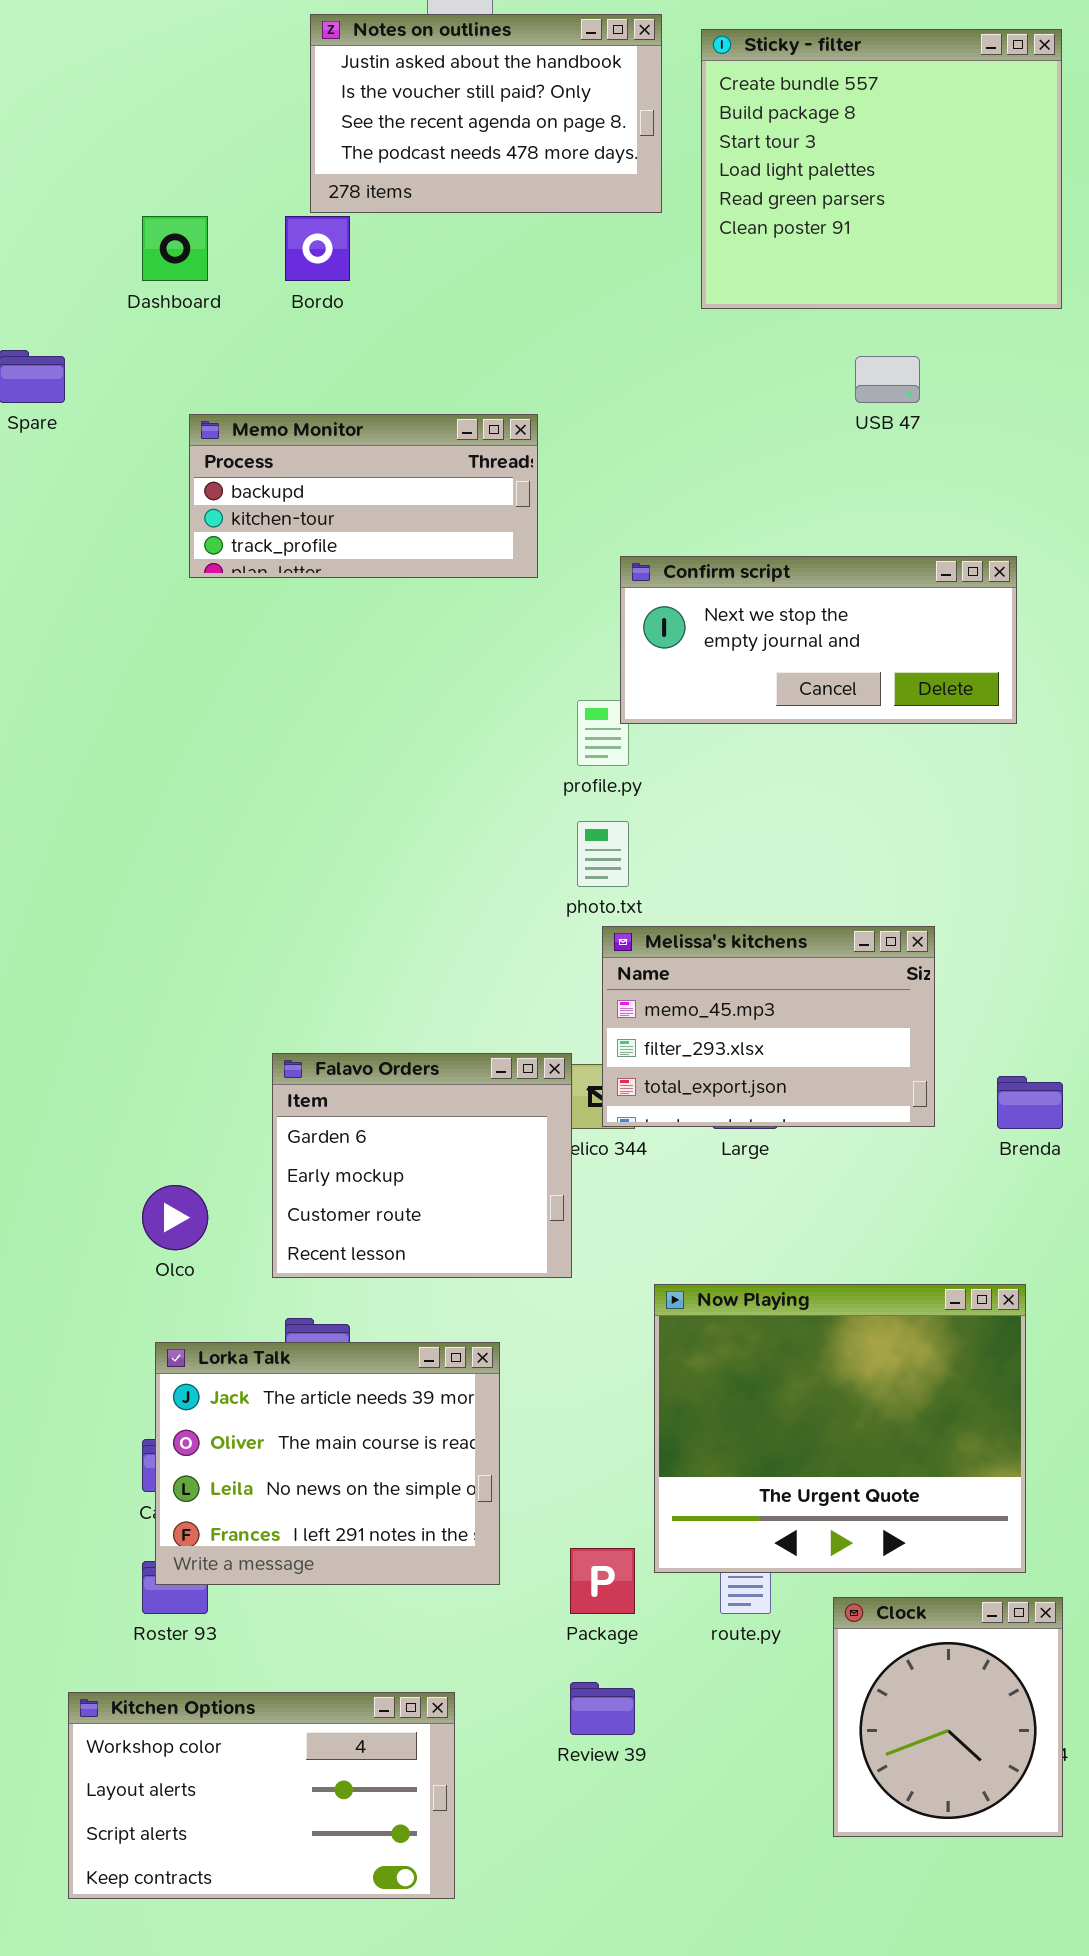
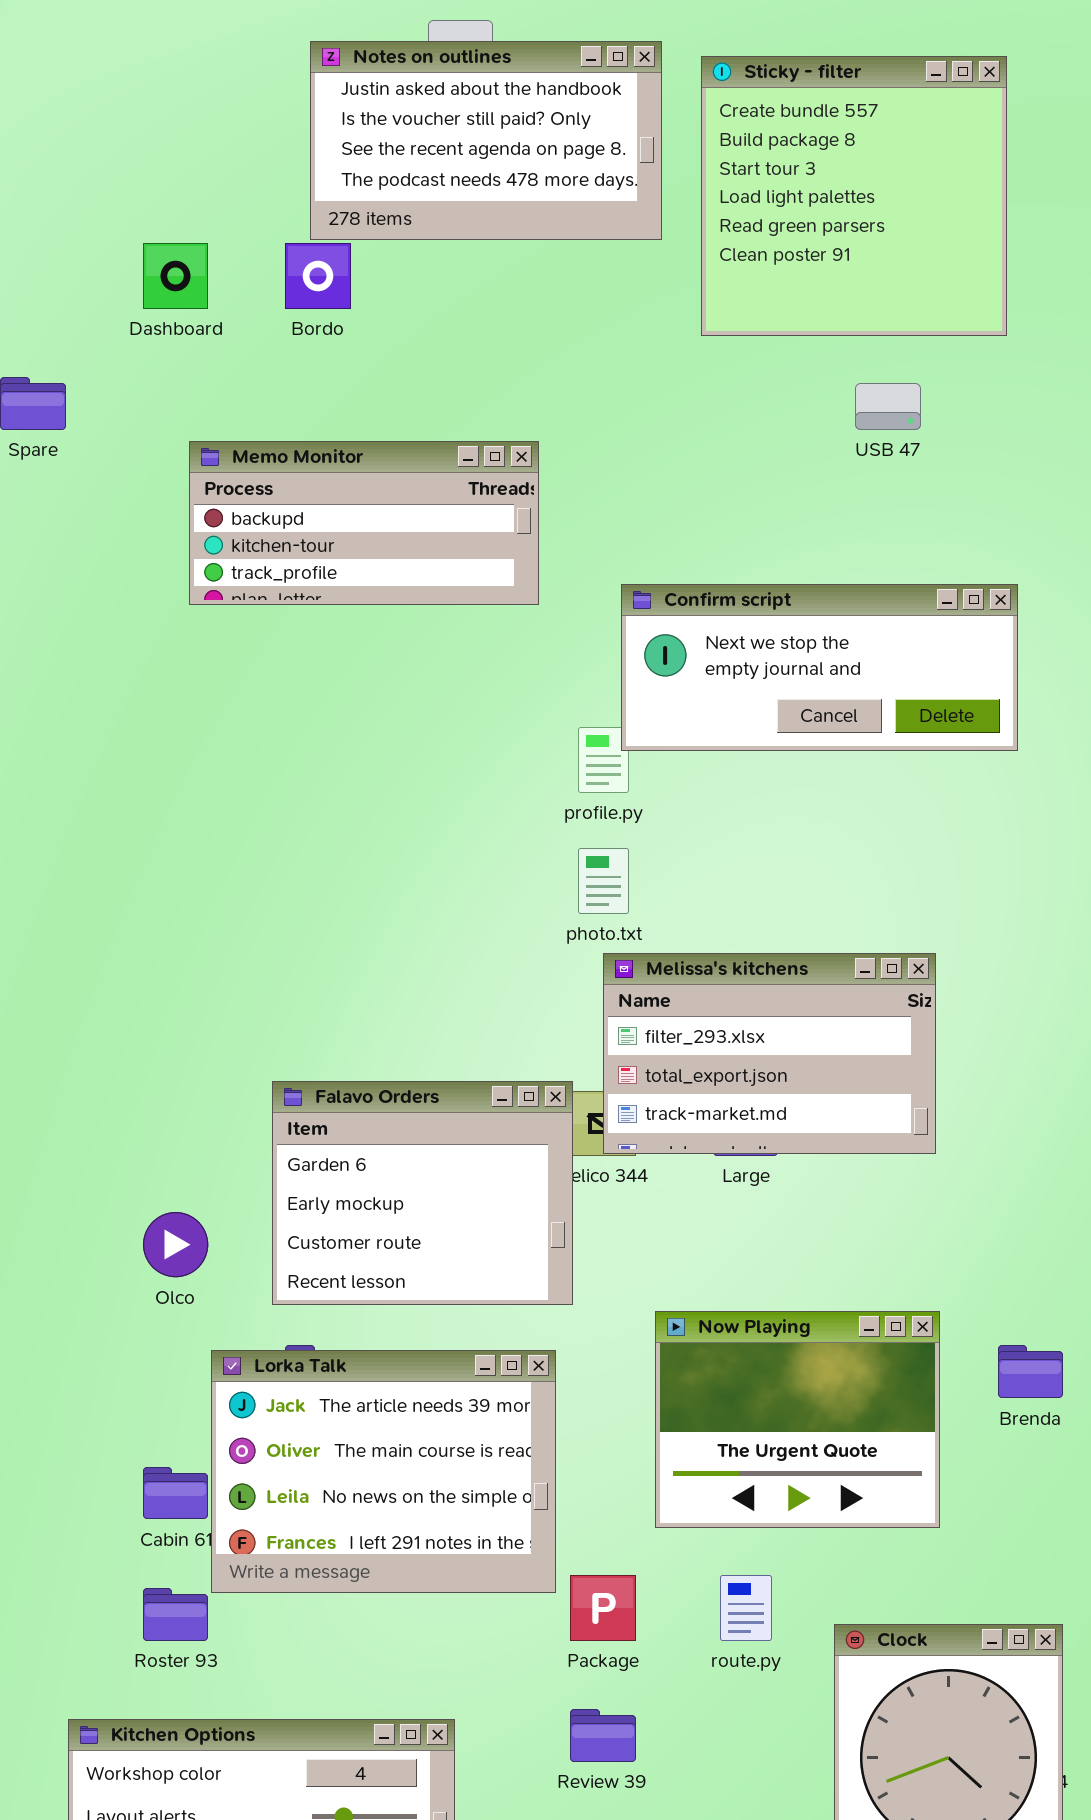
Sticky - filter: [701,29,1062,309] -> [701,56,1007,336], resized
Melissa's kitchens: [602,926,935,1127] -> [603,953,936,1154], scrolled down 1 row
Brenda: [997,1076,1063,1129] -> [998,1345,1063,1398], moved
Now Playing: [654,1284,1026,1573] -> [655,1311,940,1528], resized
Lorka Talk: [155,1342,500,1585] -> [211,1350,556,1593], moved

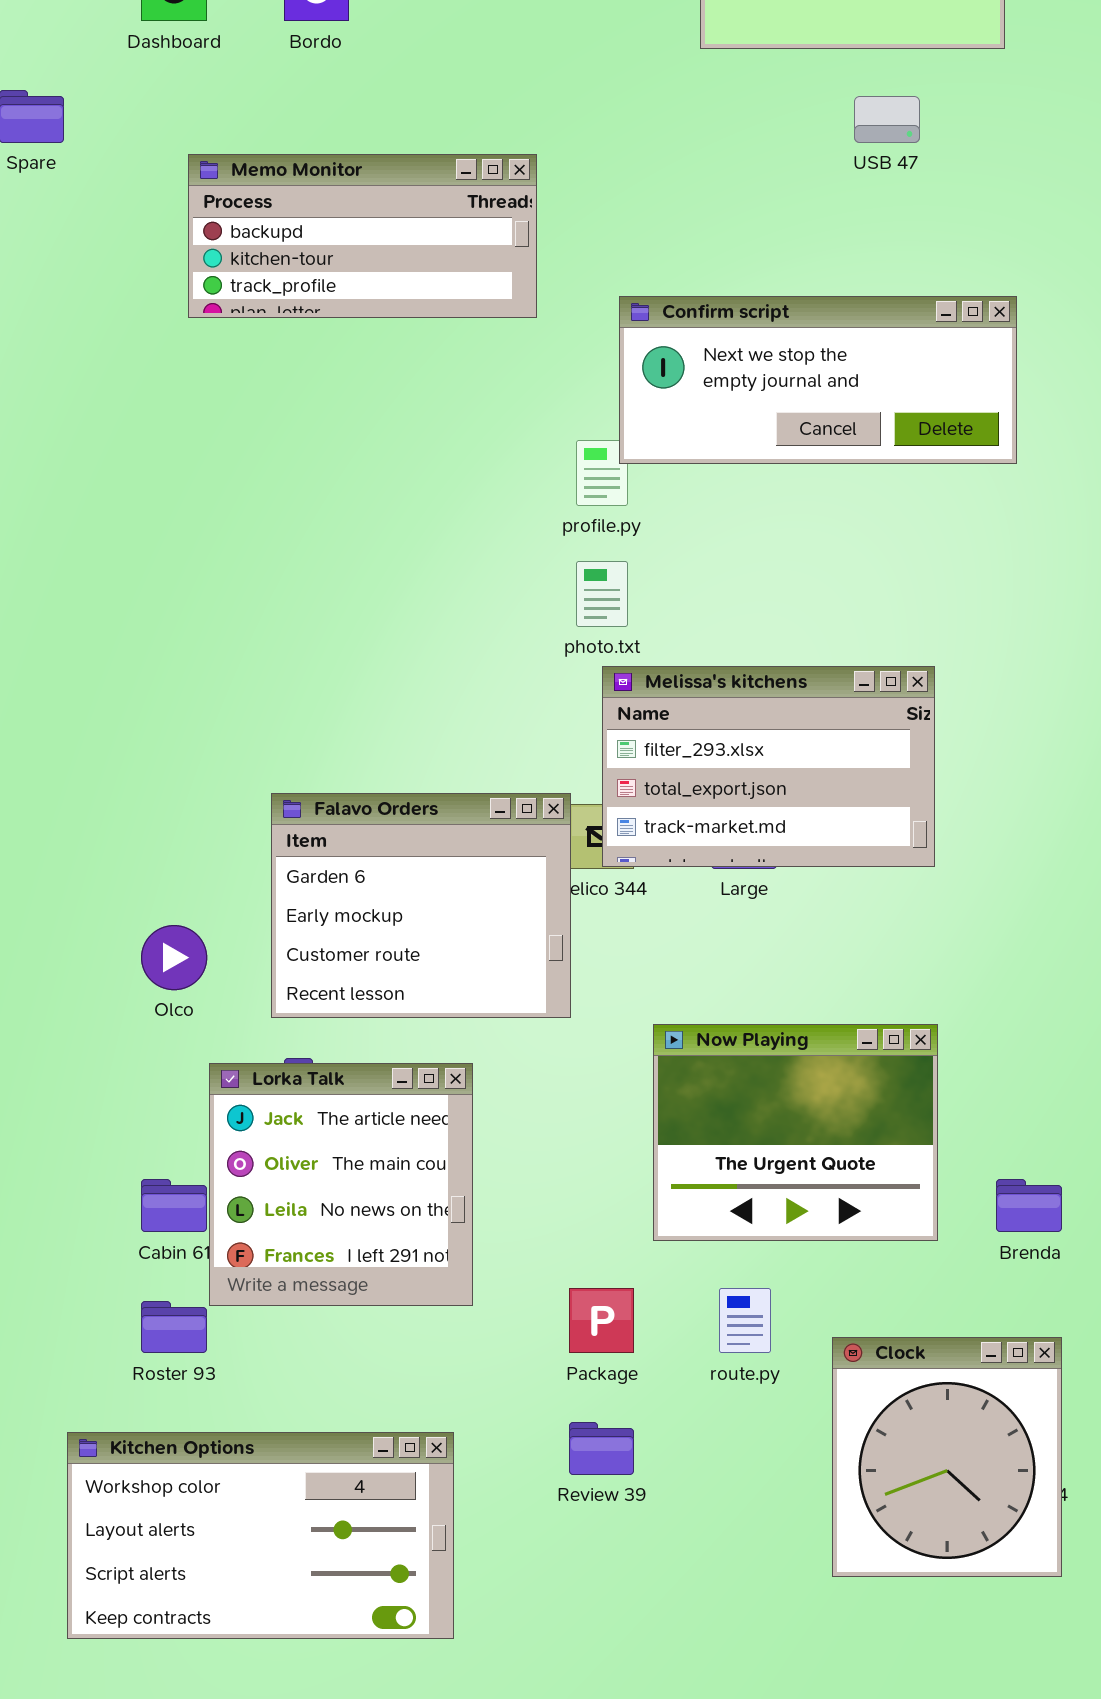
Brenda: [998,1345,1063,1398] -> [996,1179,1062,1232], moved
Lorka Talk: [211,1350,556,1593] -> [209,1063,473,1306], resized

